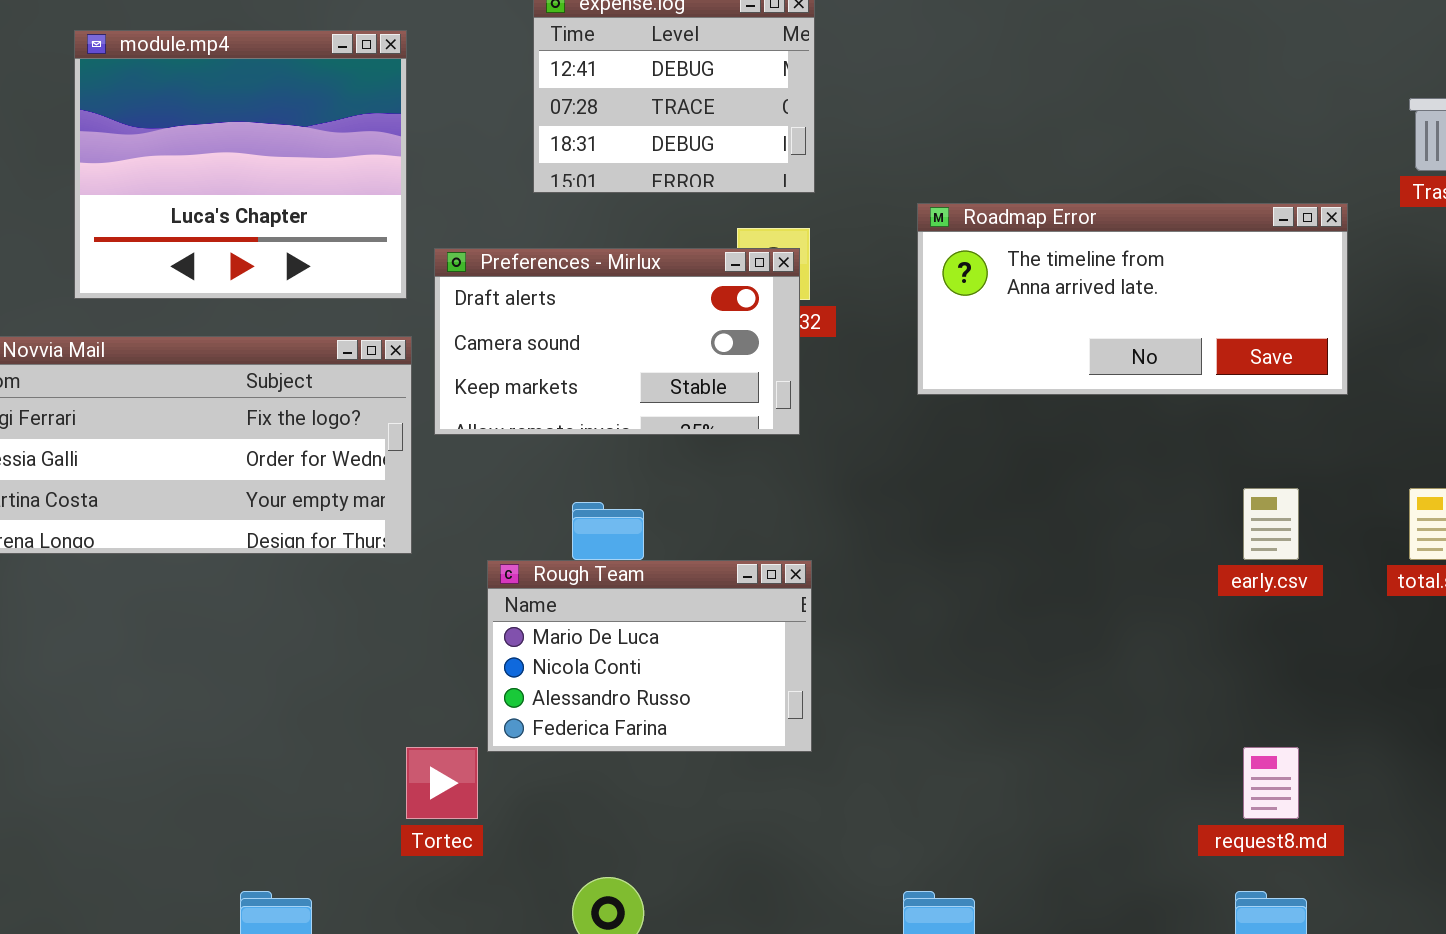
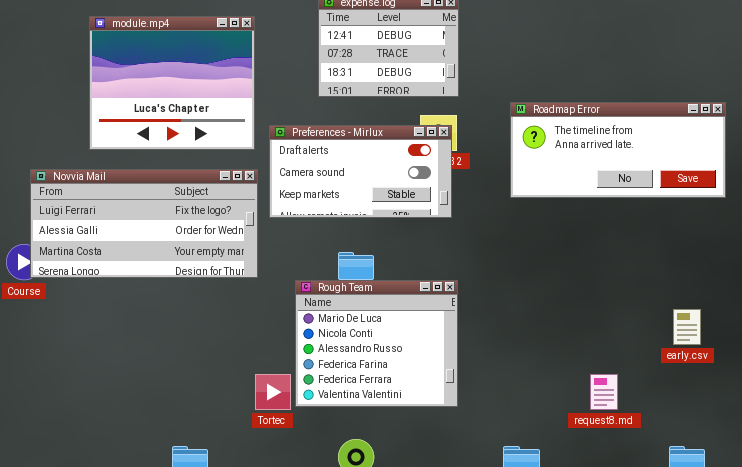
early.csv: [1243,488,1299,560] -> [673,309,701,345], moved
Rough Team: [487,560,812,752] -> [295,280,458,407], resized
request8.md: [1243,747,1299,819] -> [590,374,618,410], moved

